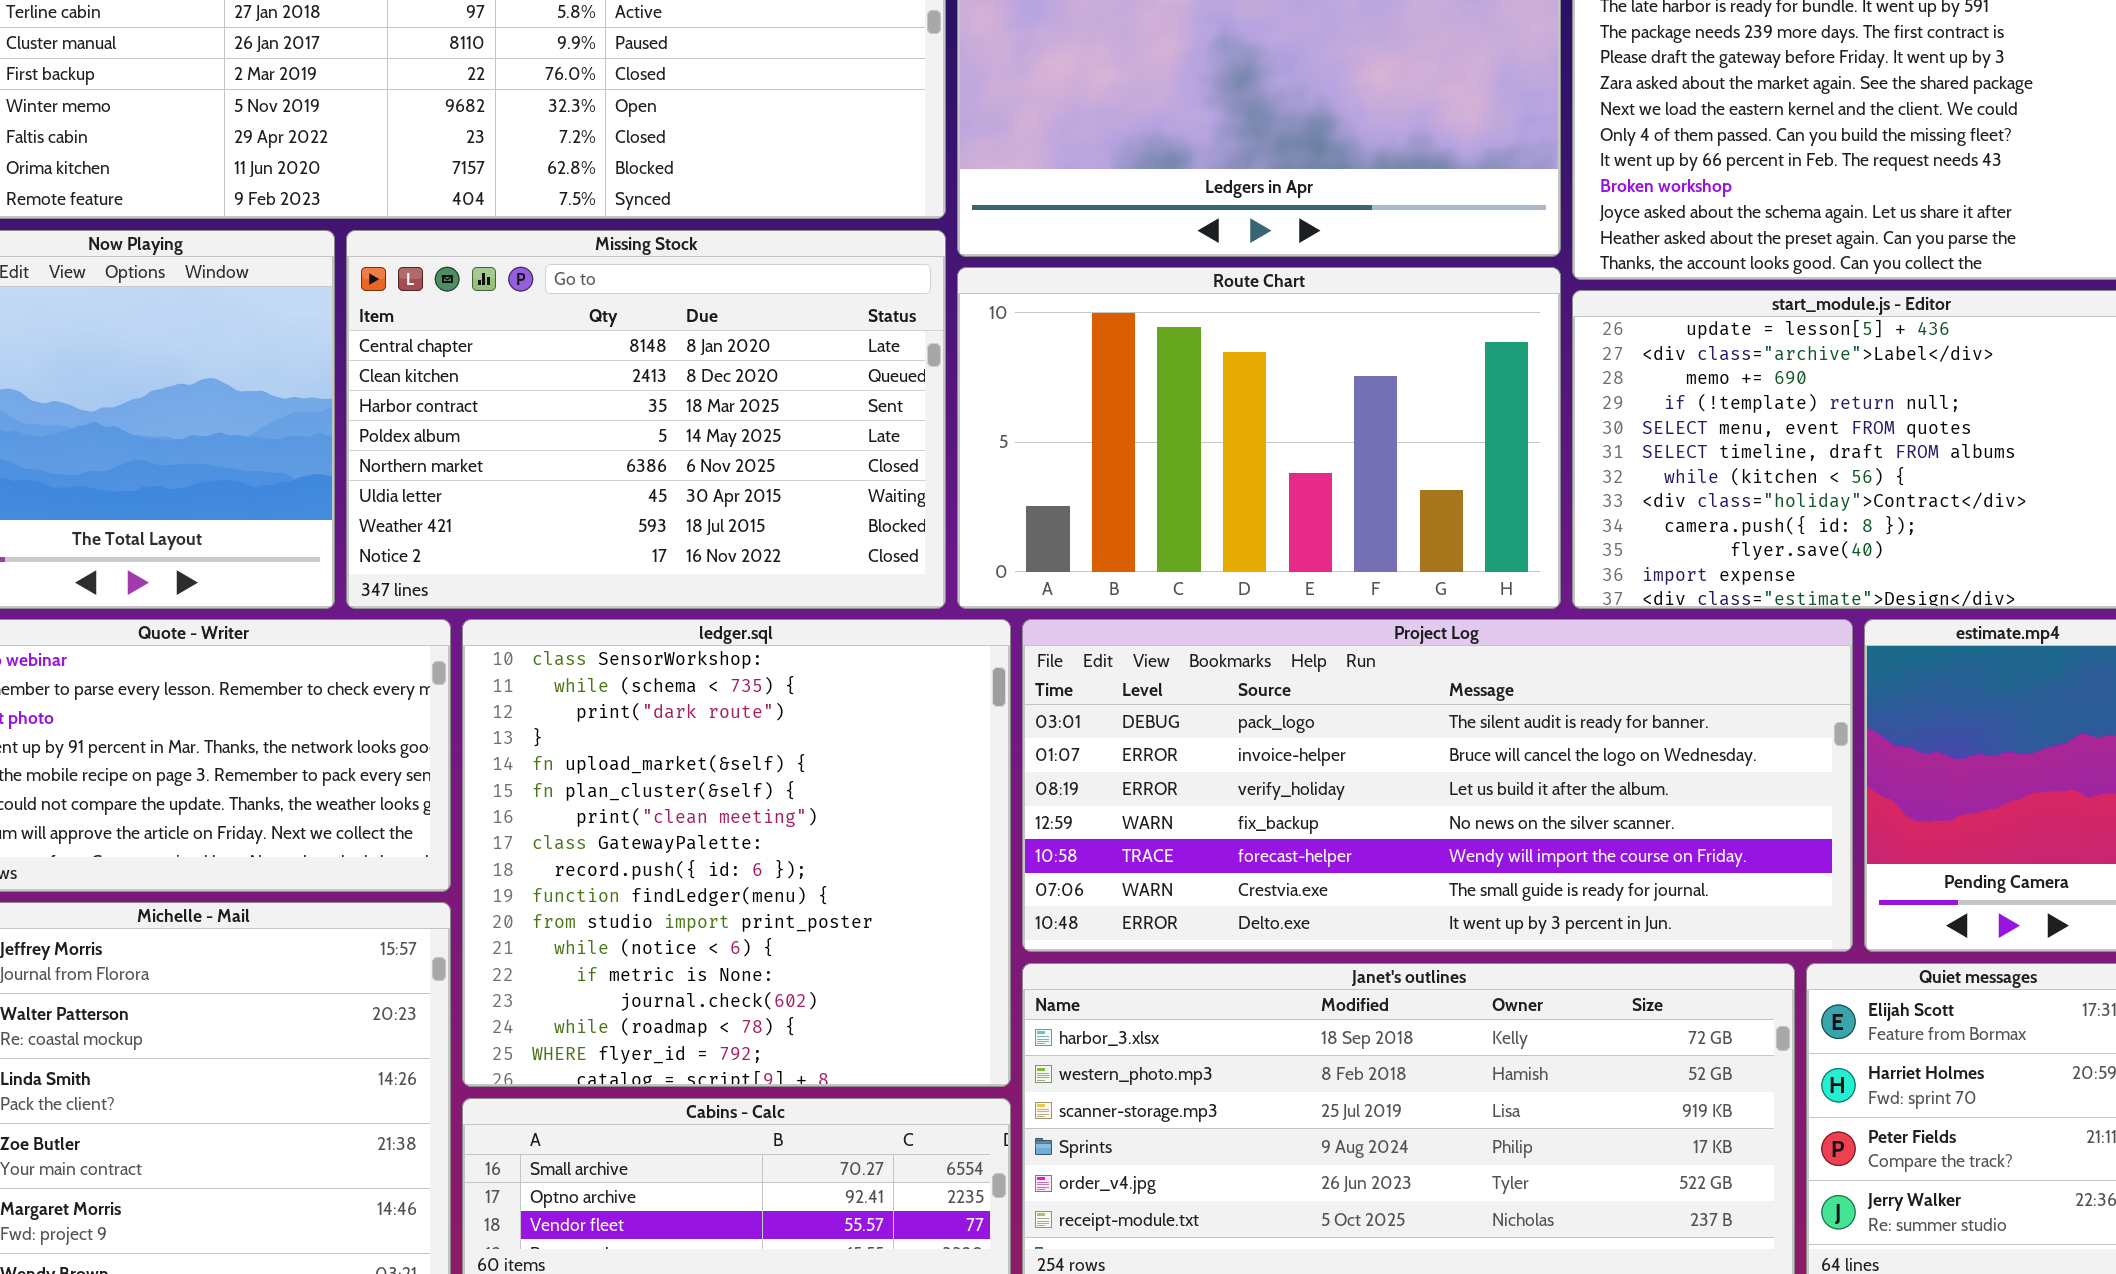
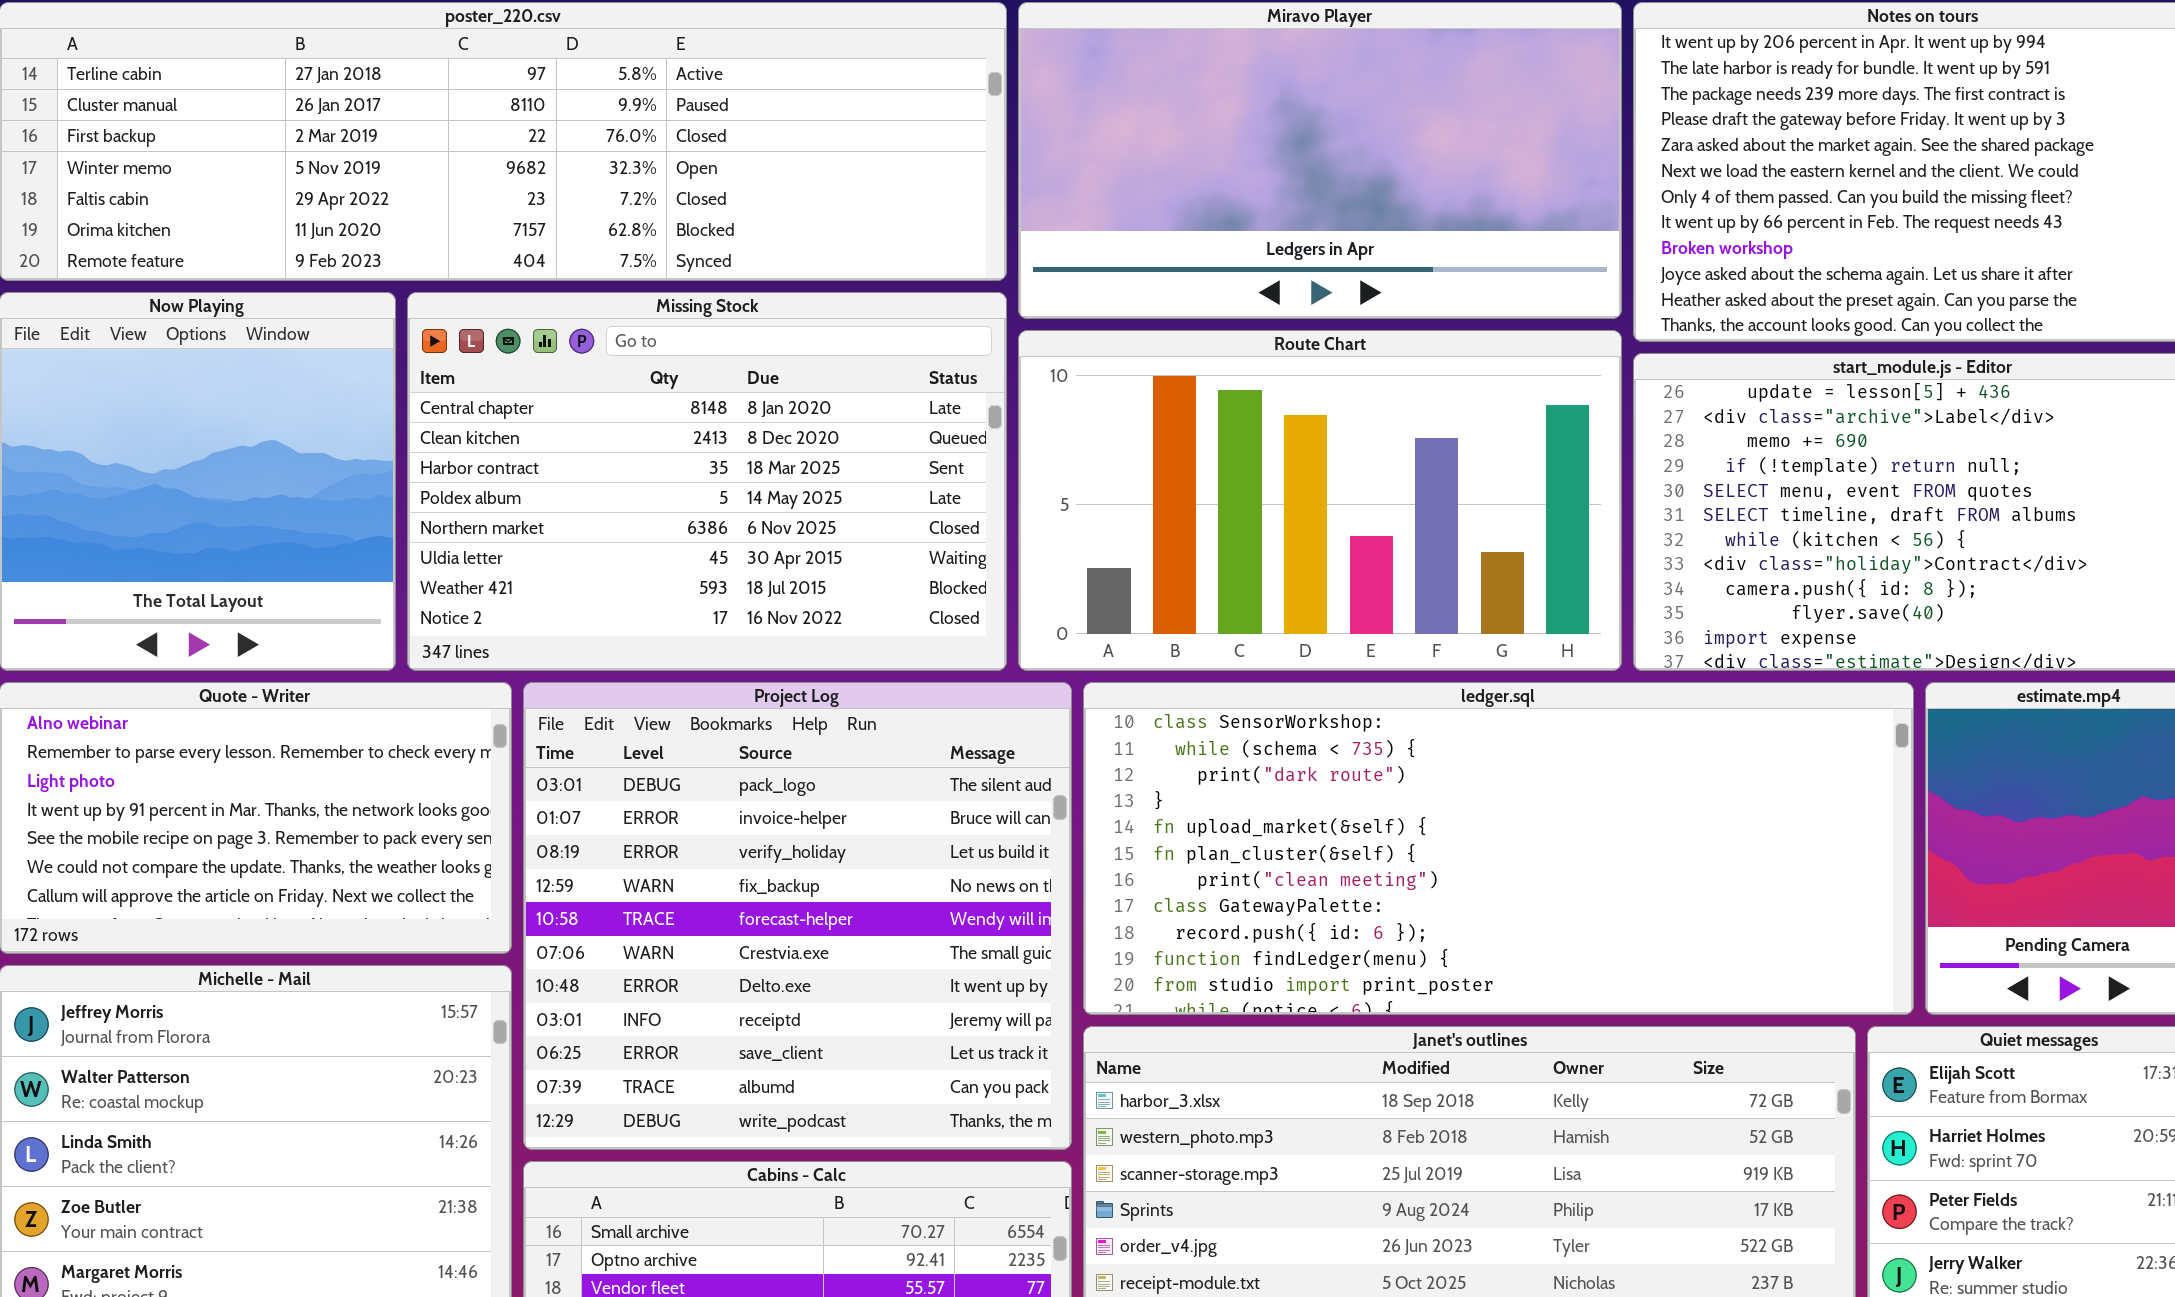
ledger.sql: [462,619,1011,1087] -> [1083,682,1914,1015], moved, resized
Project Log: [1022,619,1853,952] -> [523,682,1072,1150], moved, resized

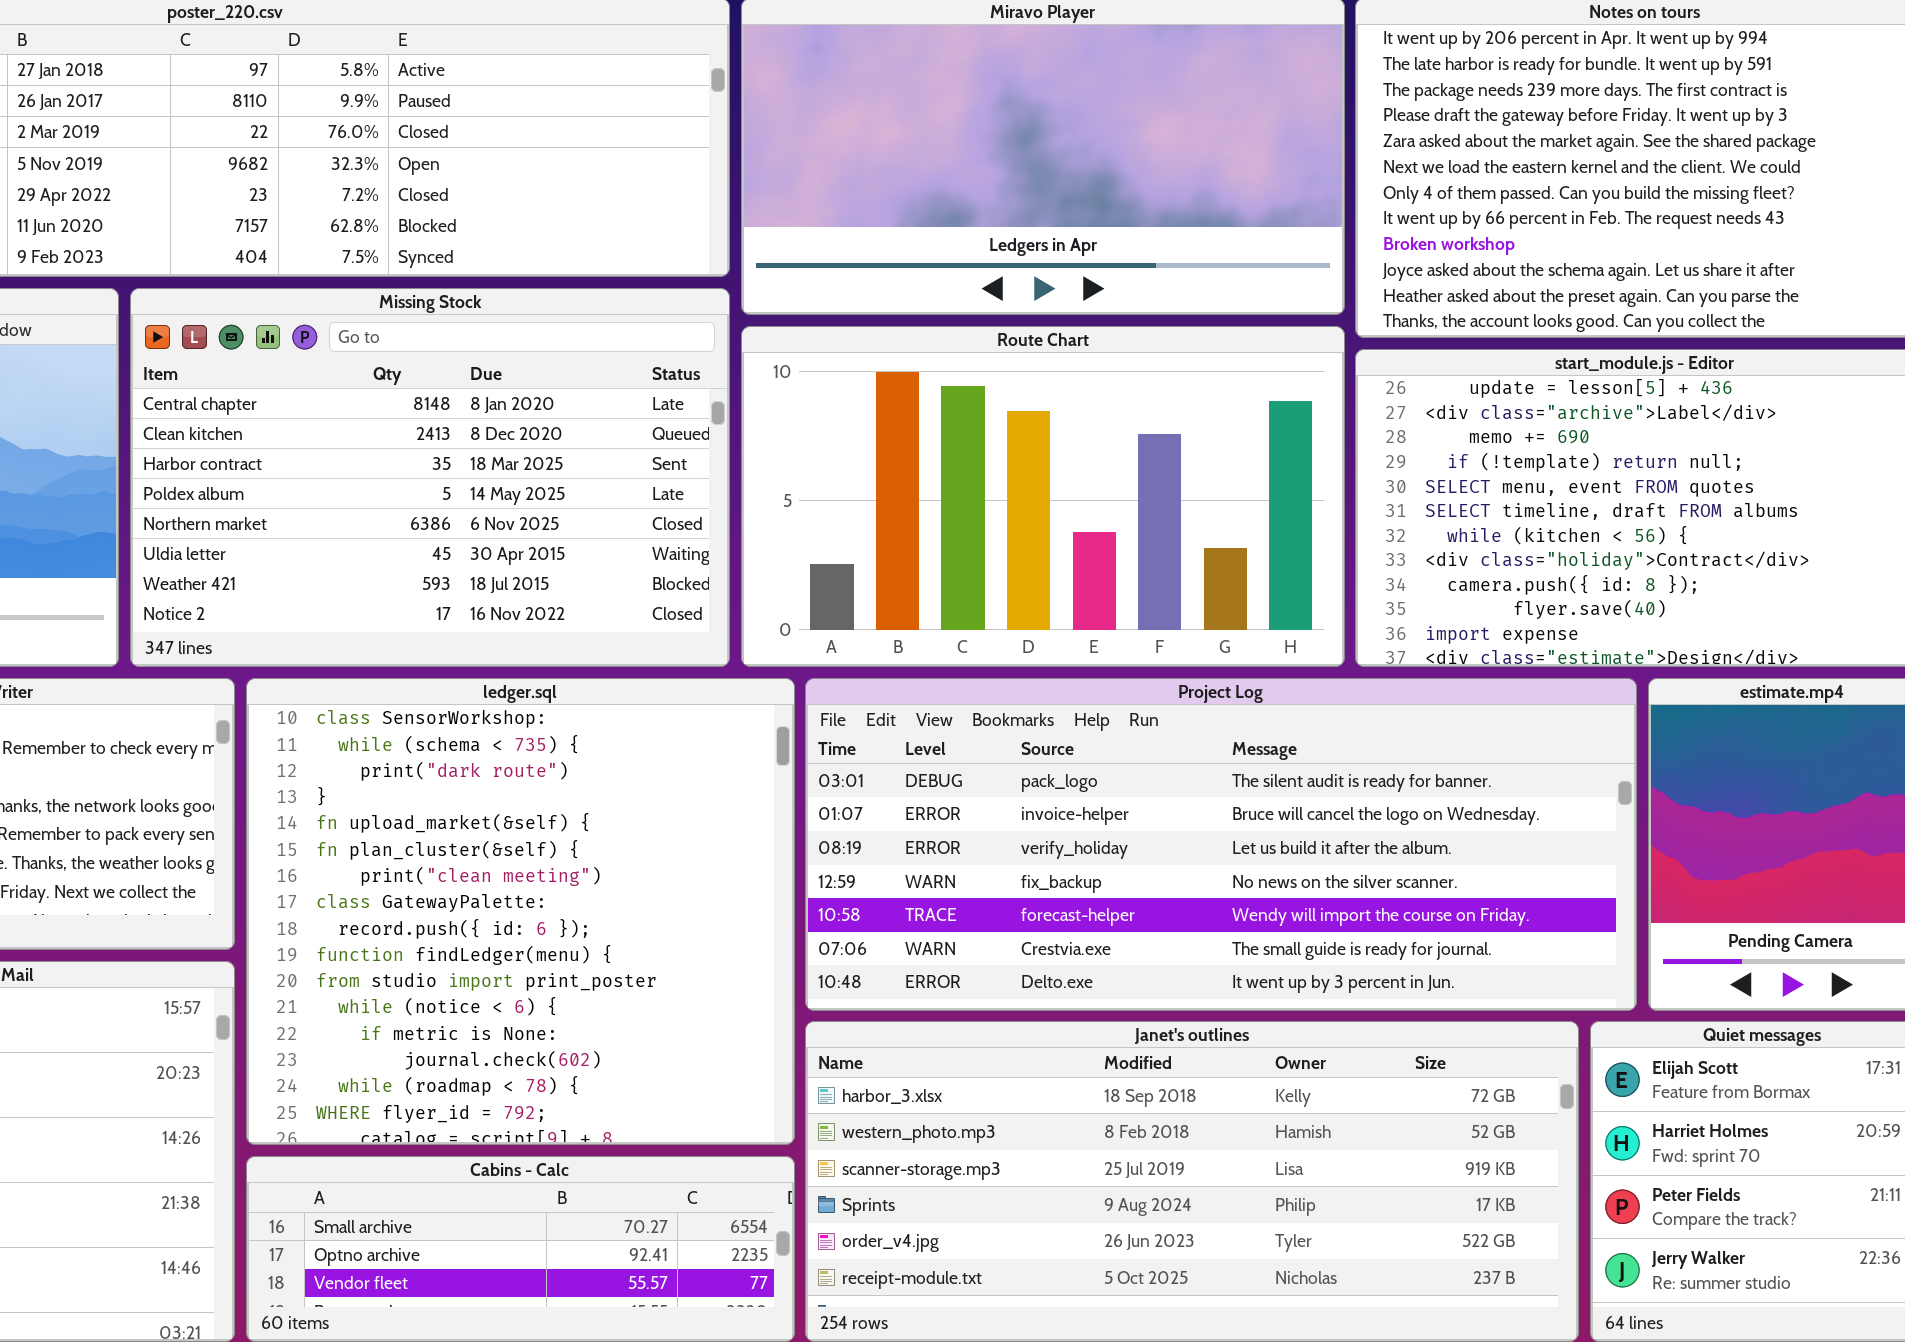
Project Log: [523,682,1072,1150] -> [805,678,1637,1011], moved, resized
ledger.sql: [1083,682,1914,1015] -> [246,678,795,1145], moved, resized

